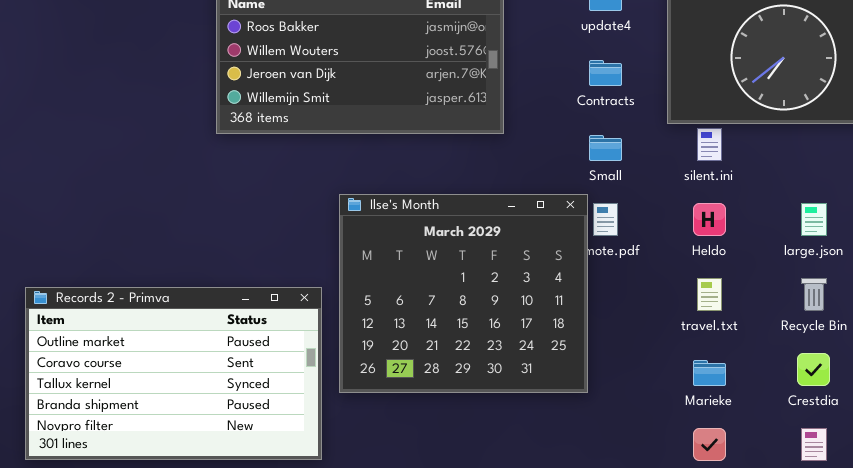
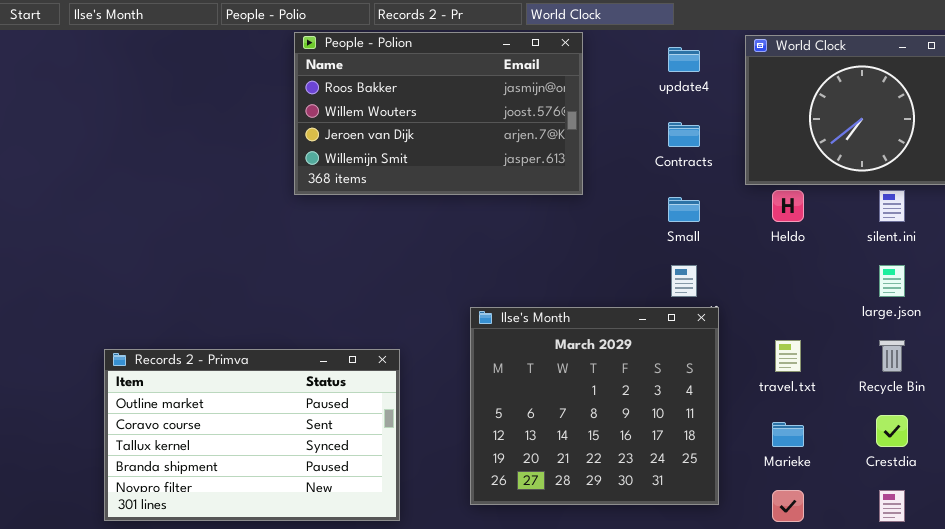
silent.ini: [697,128,722,161] -> [879,190,905,222], moved
Ilse's Month: [339,194,588,393] -> [470,307,719,505], moved
Heldo: [693,203,726,236] -> [772,190,804,222], moved

